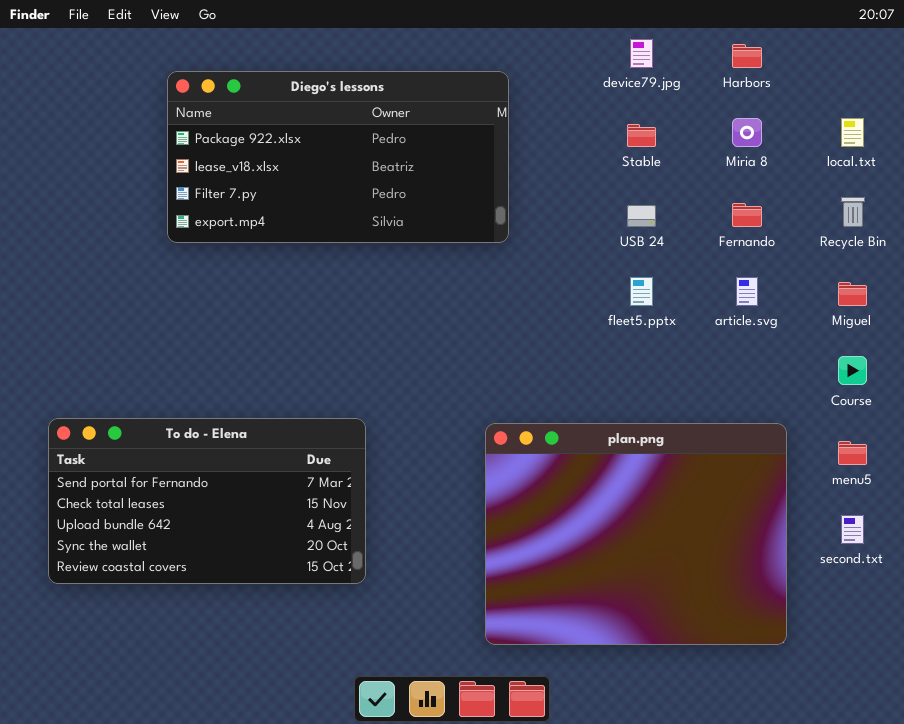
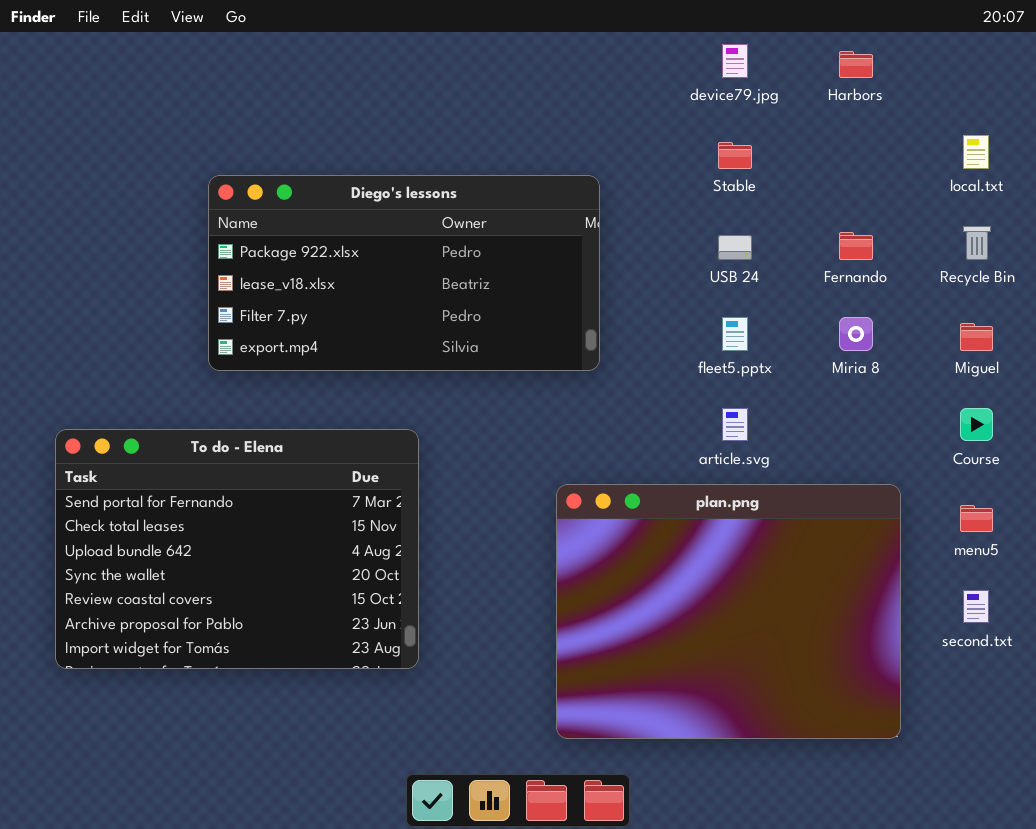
Diego's lessons: [167,71,509,243] -> [208,175,600,371], moved
Miria 8: [732,118,762,147] -> [839,317,873,351], moved
article.svg: [736,277,758,306] -> [722,408,748,441], moved
To do - Elena: [48,418,366,584] -> [55,429,419,669], resized

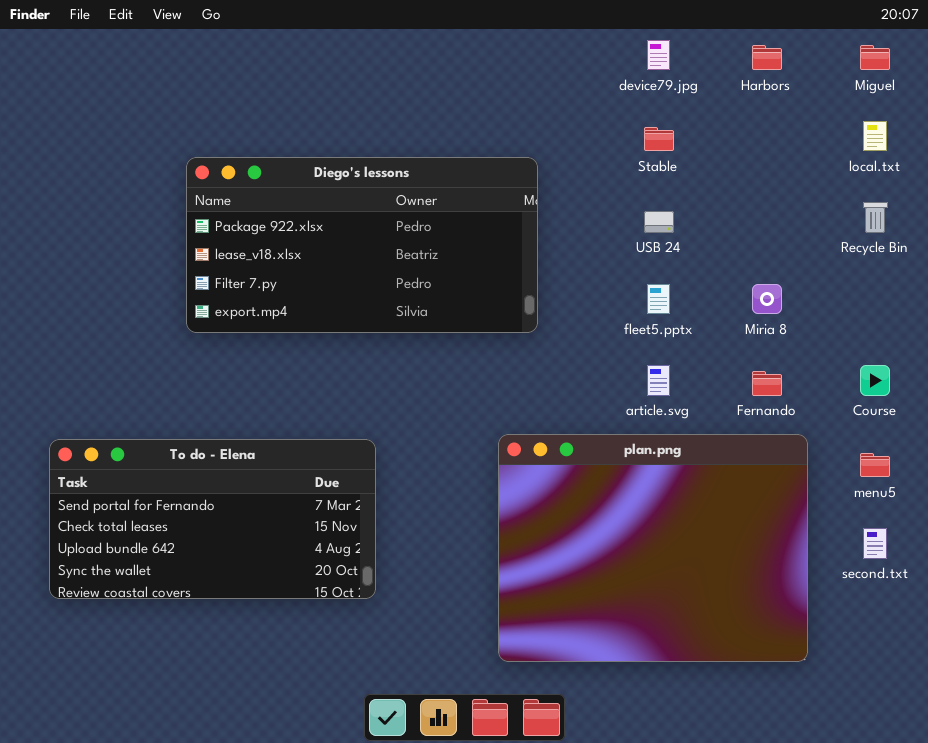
Fernando: [839,232,873,260] -> [752,371,782,396], moved
Miguel: [960,323,993,351] -> [860,45,890,70], moved
To do - Elena: [55,429,419,669] -> [49,439,376,599], resized

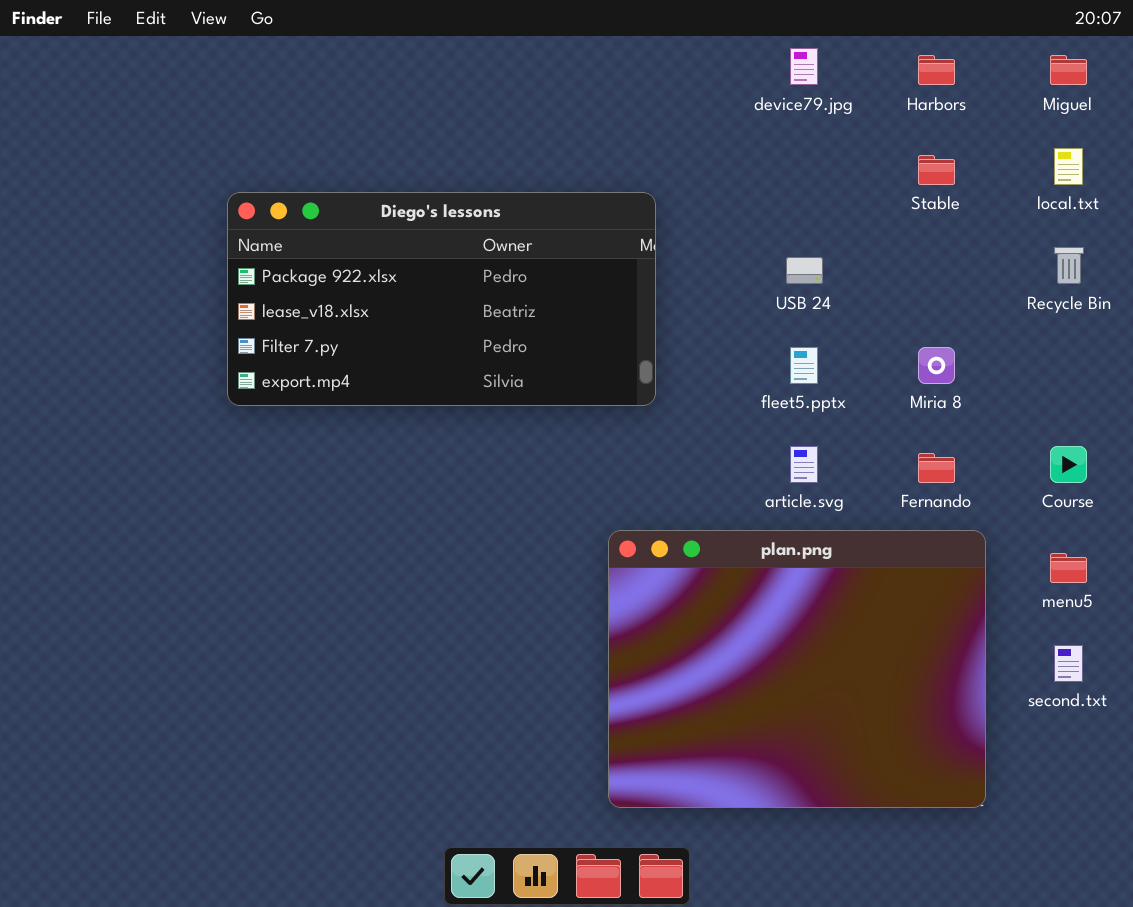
Stable: [644,127,674,151] -> [918,155,955,185], moved
To do - Elena: [49,439,376,599] -> none, closed

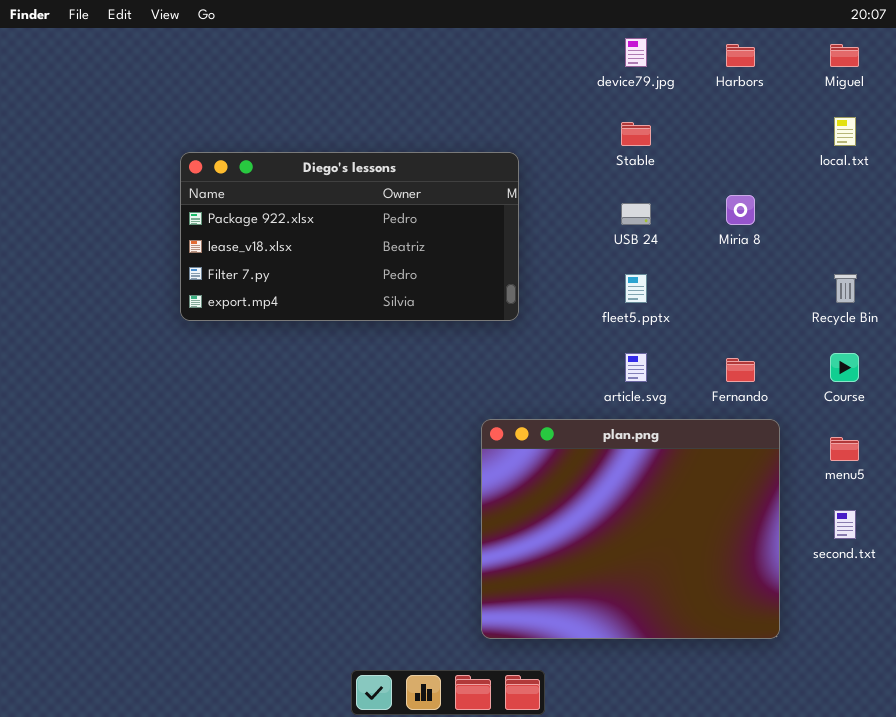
Stable: [918,155,955,185] -> [621,122,651,146], moved
Recycle Bin: [1054,247,1084,284] -> [834,274,857,303], moved
Miria 8: [918,347,955,384] -> [726,195,755,225], moved

